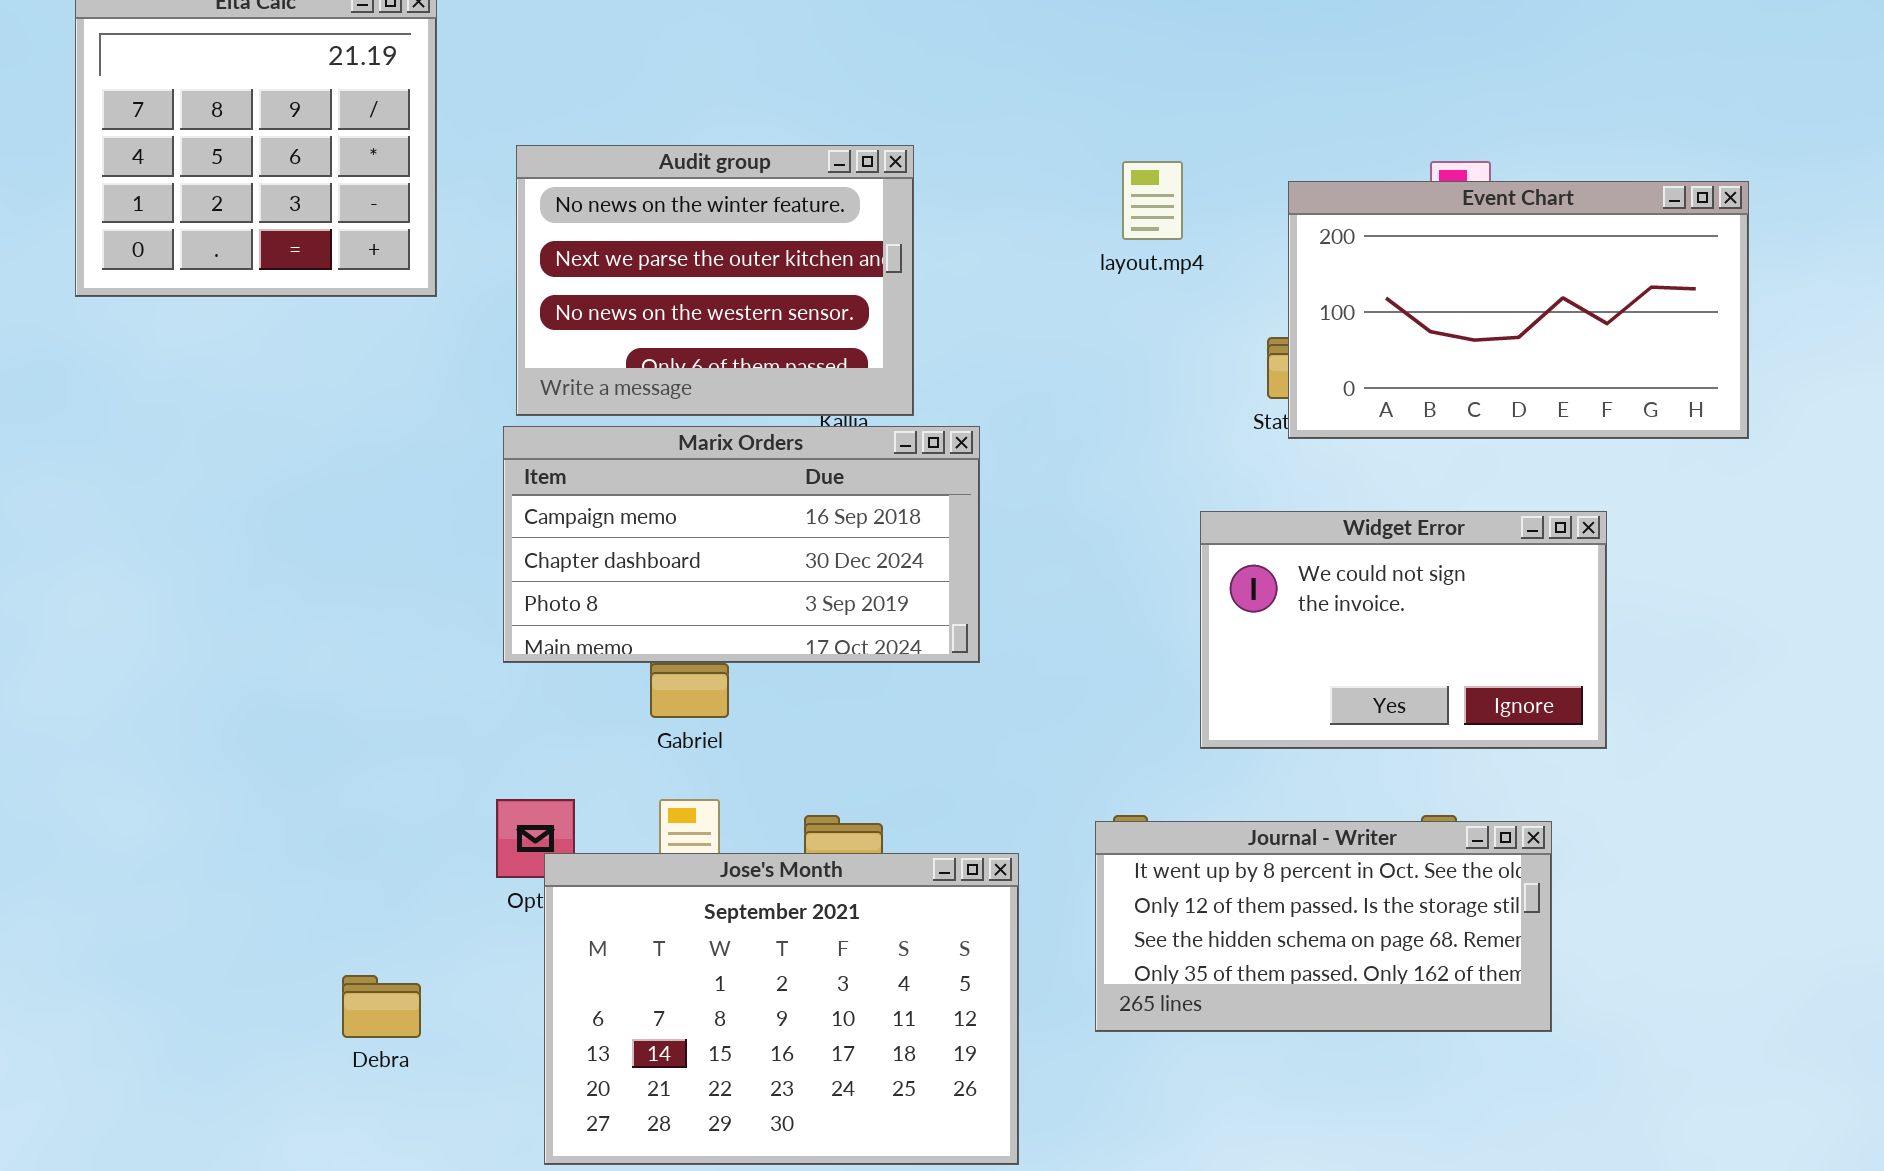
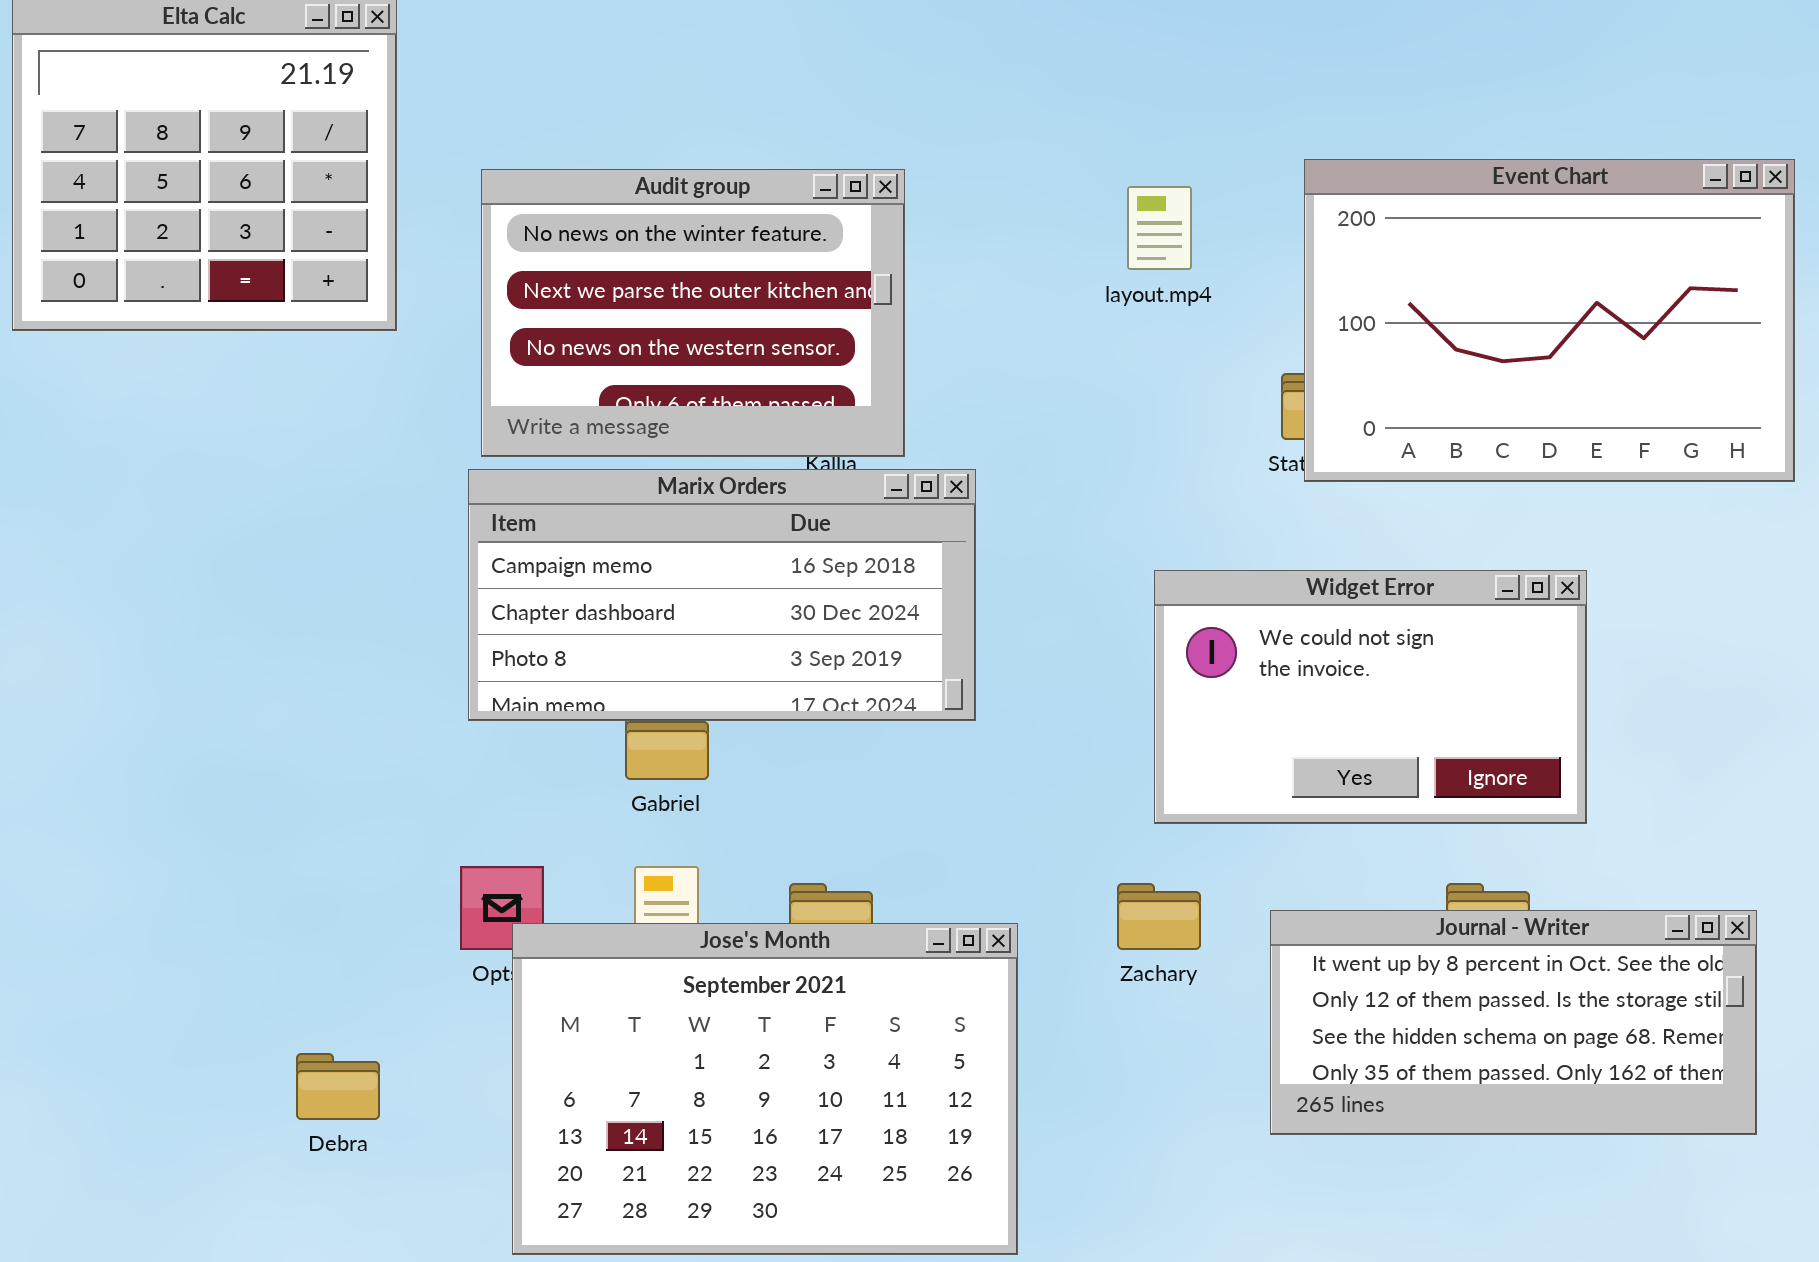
Event Chart: [1288,181,1749,439] -> [1304,159,1795,482], resized
Widget Error: [1200,511,1607,749] -> [1154,570,1587,824], moved
Journal - Writer: [1095,821,1552,1032] -> [1270,910,1757,1135], moved

